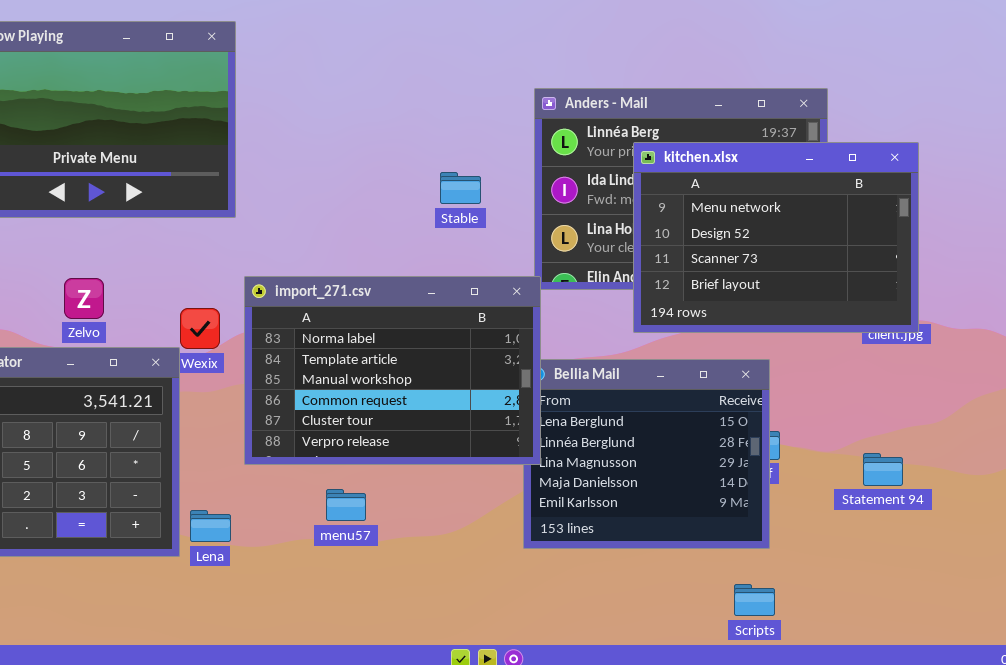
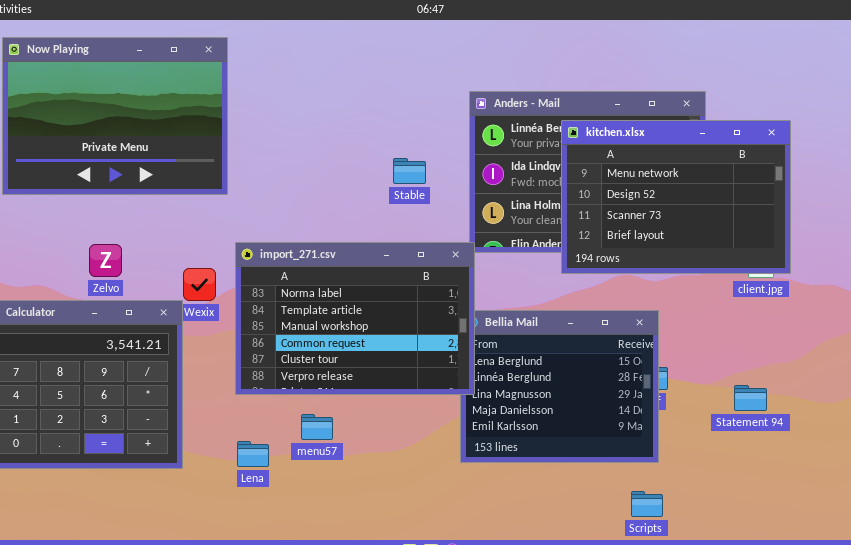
kitchen.xlsx: [633,142,919,333] -> [561,120,791,274], moved
Lena: [190,510,231,542] -> [237,441,269,467], moved

